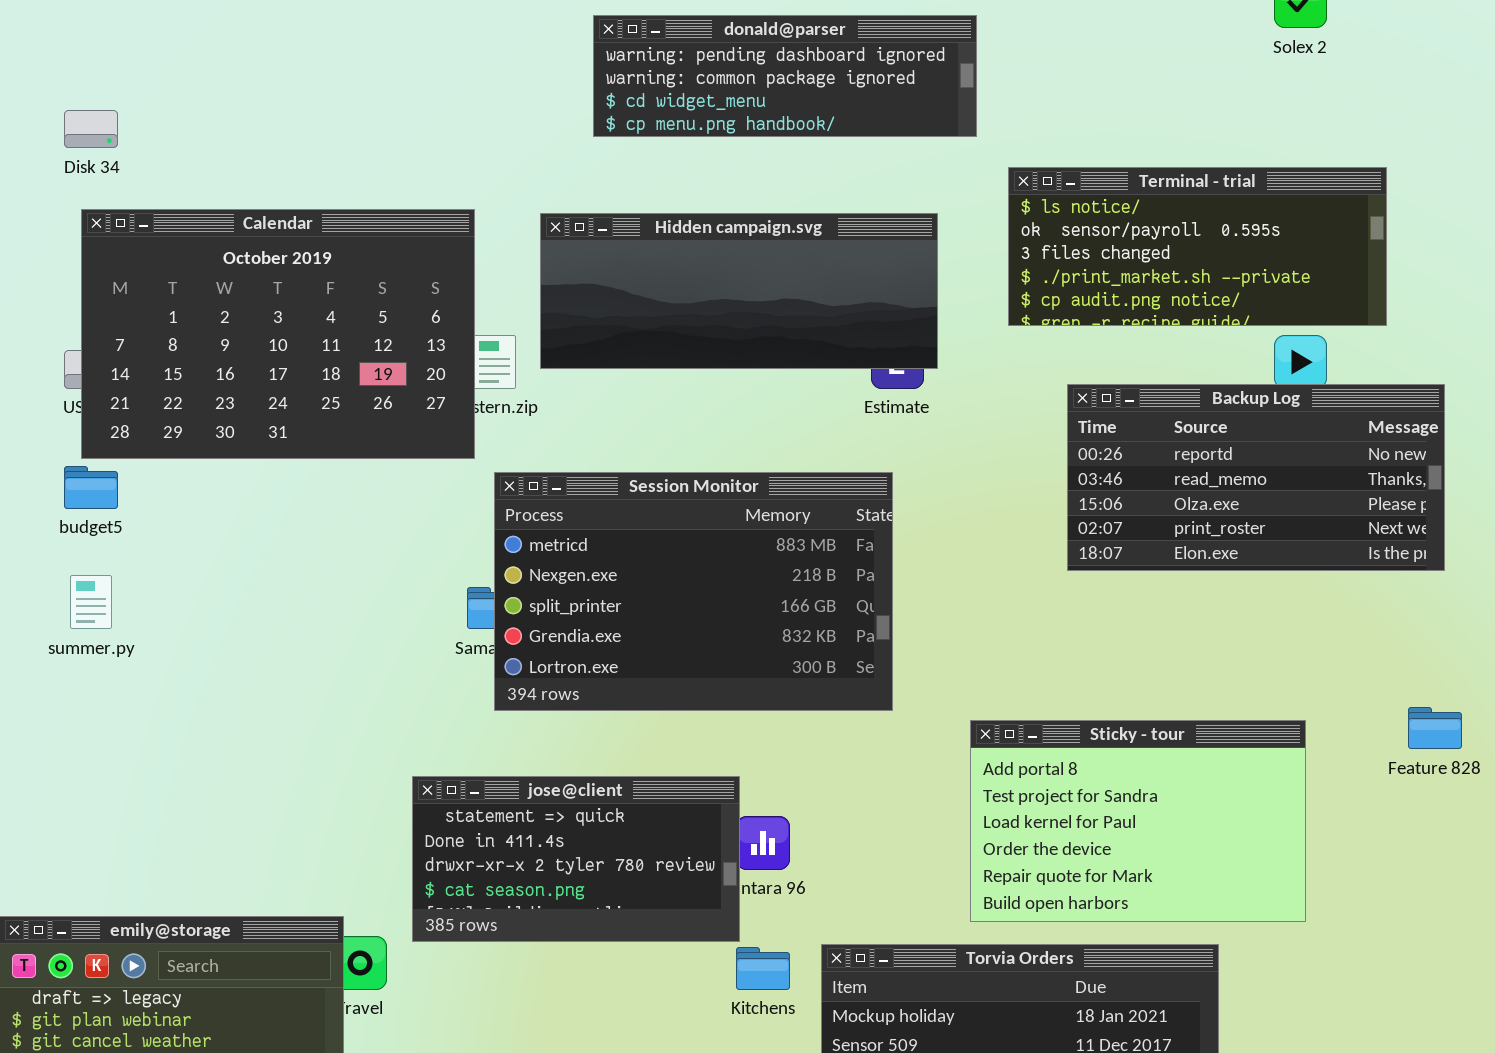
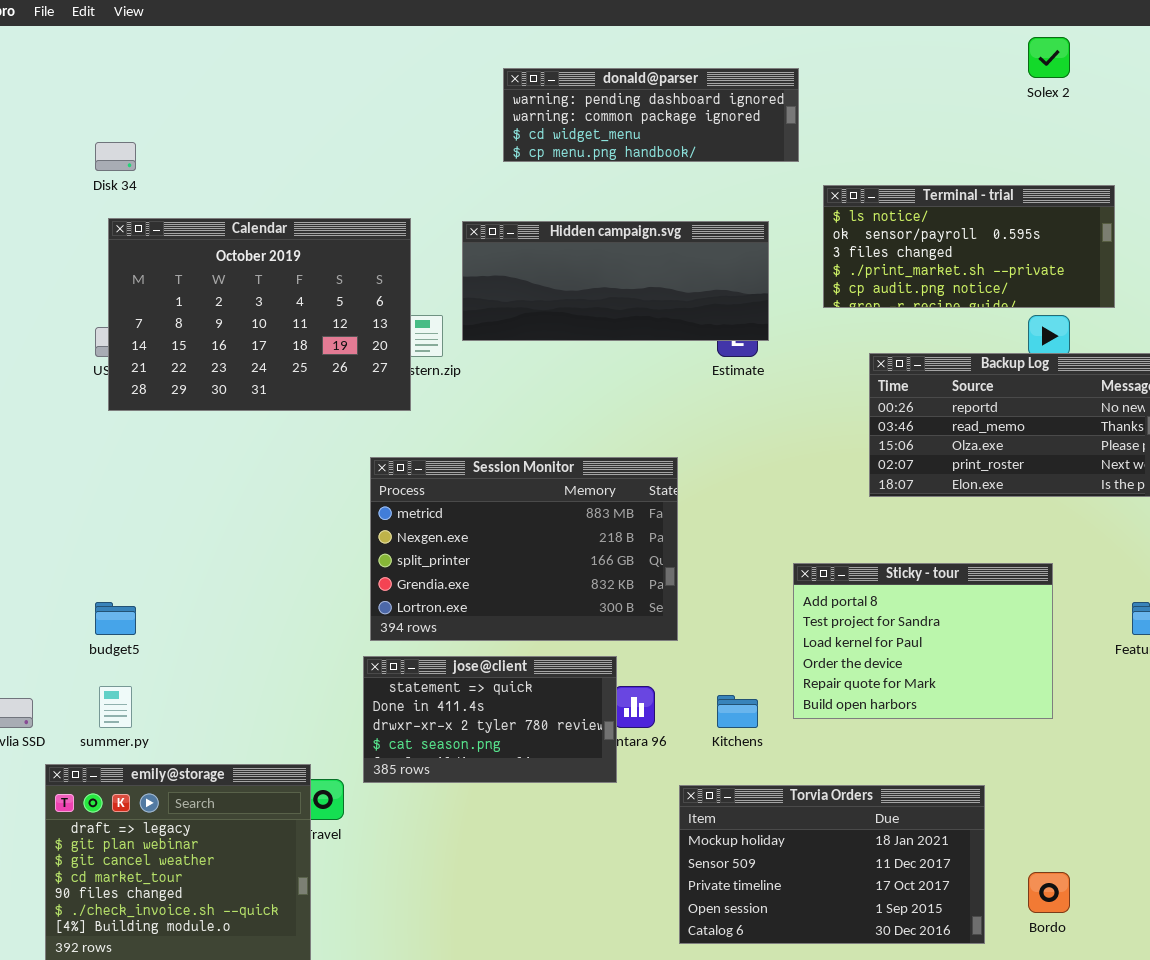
budget5: [64,466,118,509] -> [95,602,136,635], moved
Session Monitor: [494,472,893,711] -> [370,457,678,641], moved
summer.py: [70,575,112,629] -> [99,686,132,728], moved
Sticky - tour: [970,720,1306,922] -> [793,563,1053,719], moved
Kitchens: [736,947,790,990] -> [717,695,758,728], moved

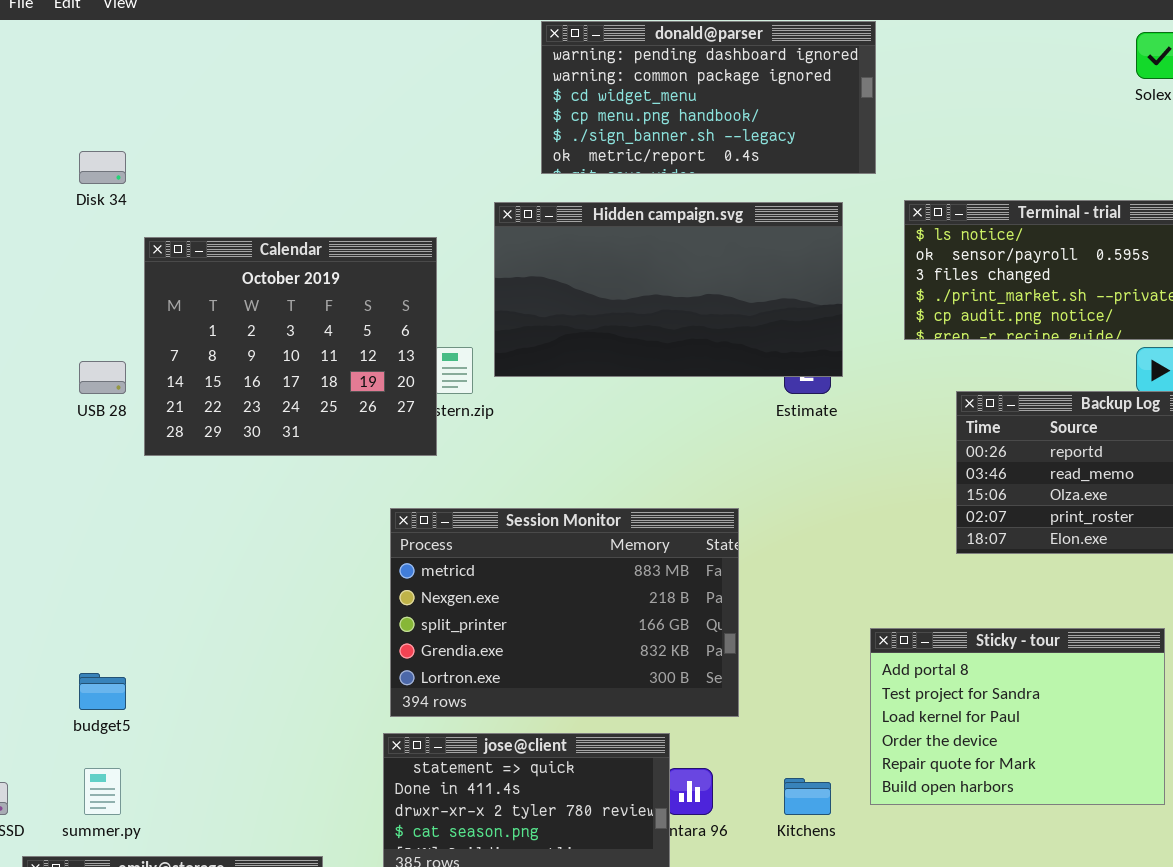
donald@parser: [503,68,799,162] -> [541,21,876,174], resized
Calendar: [108,218,411,411] -> [144,237,437,456], resized
Hidden campaign.svg: [462,221,769,341] -> [494,202,843,377], resized

